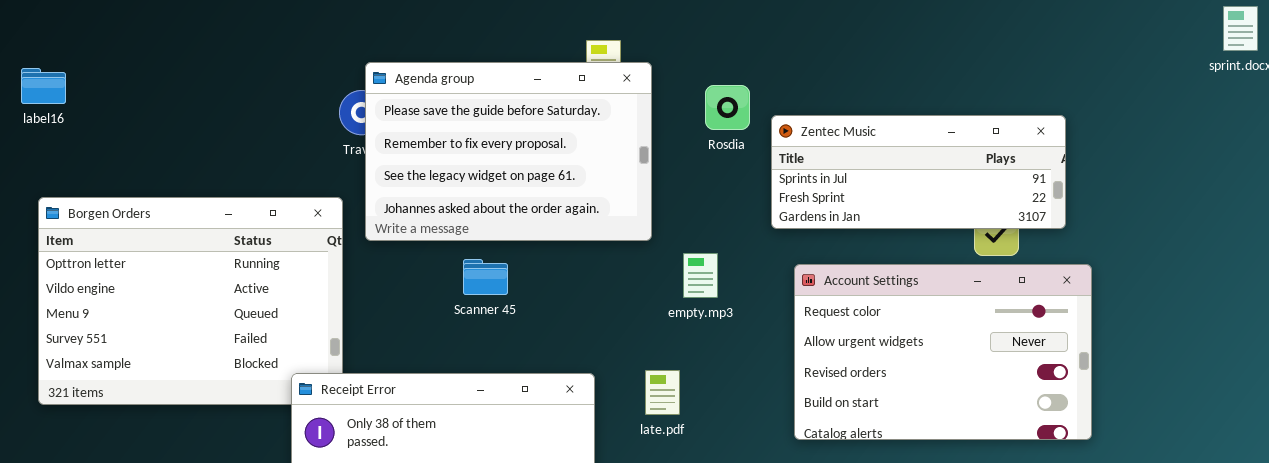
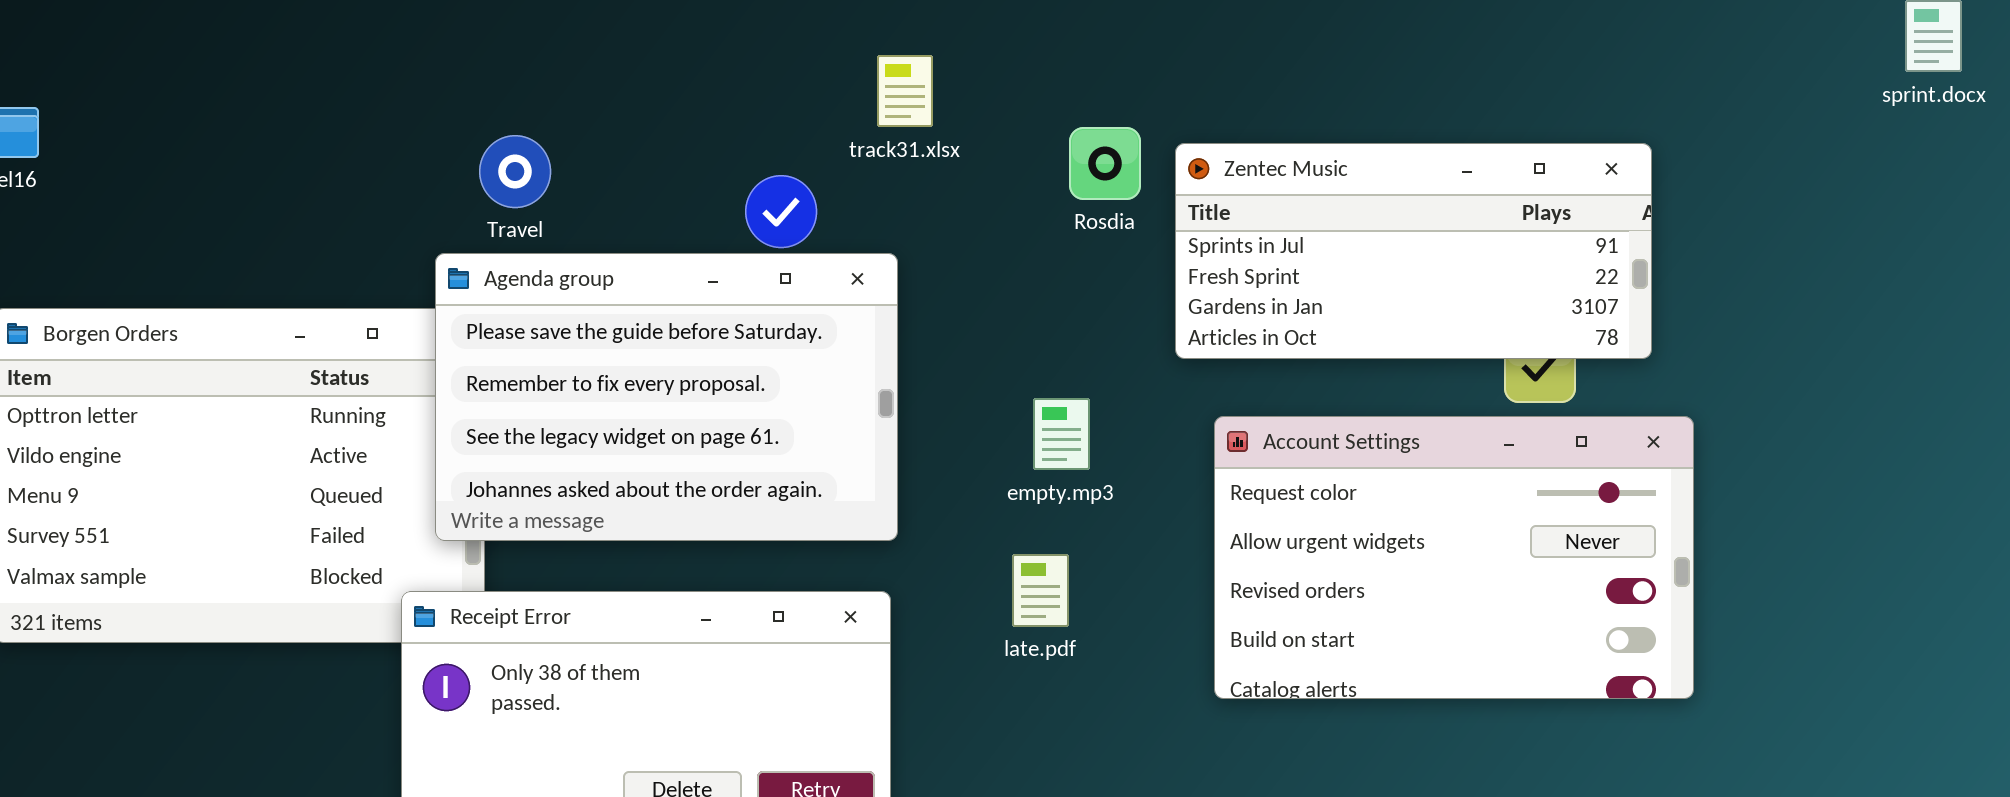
Agenda group: [365,62,652,241] -> [435,253,898,541], moved
Zentec Music: [771,115,1066,229] -> [1175,143,1652,359], resized
late.pdf: [645,370,680,415] -> [1012,554,1069,627], moved

